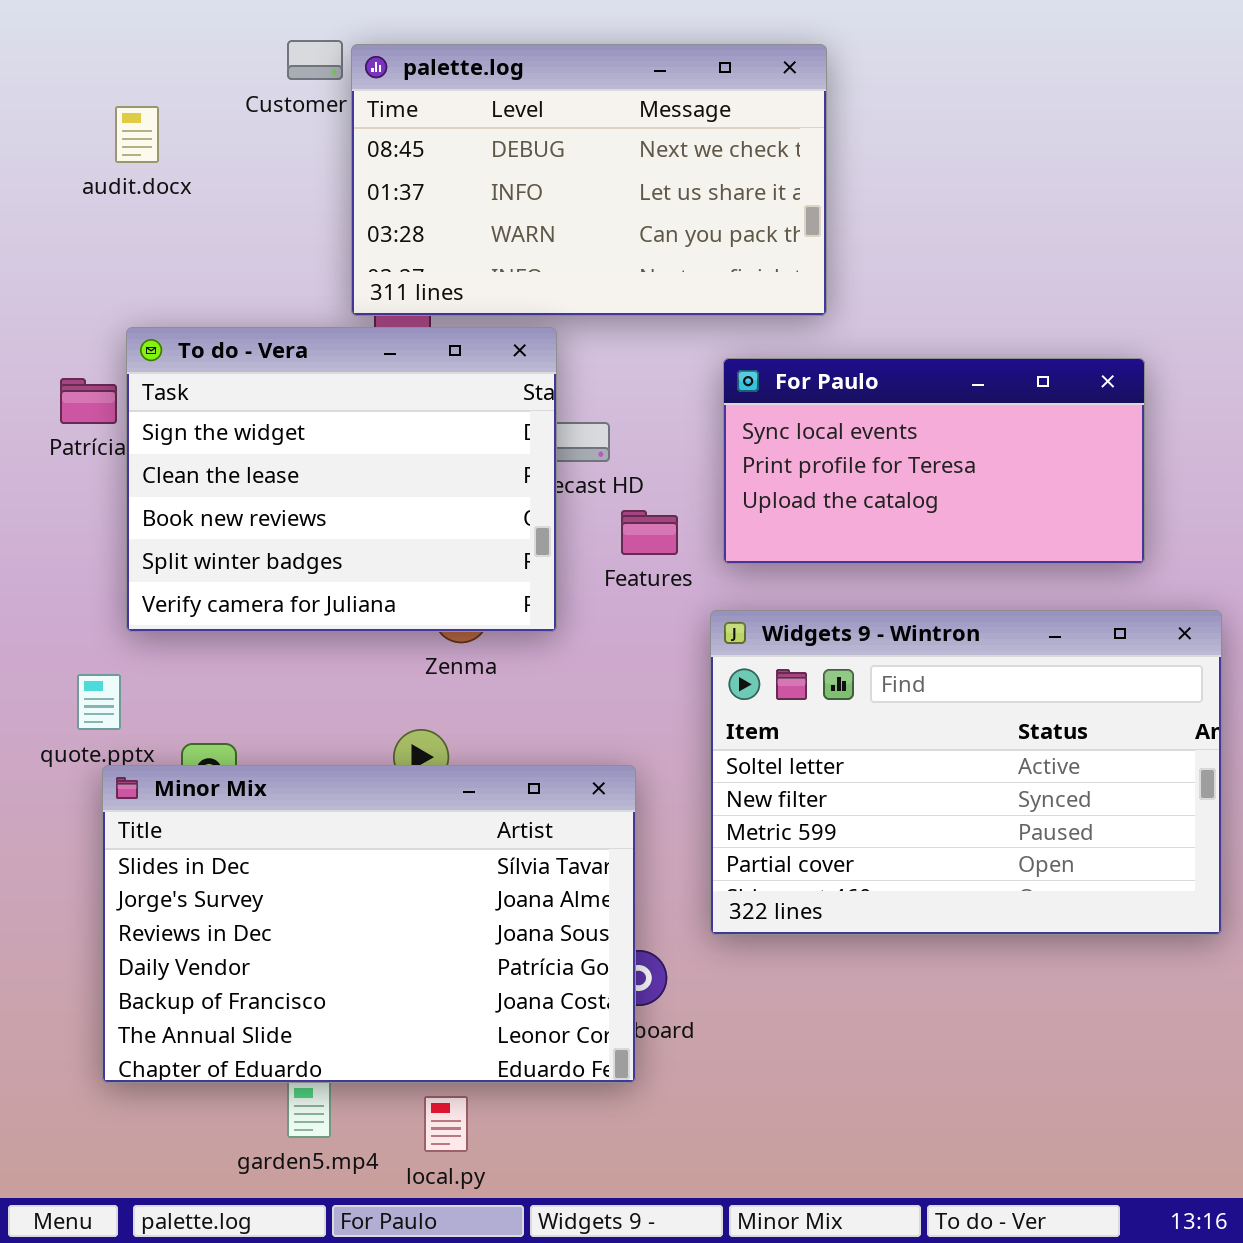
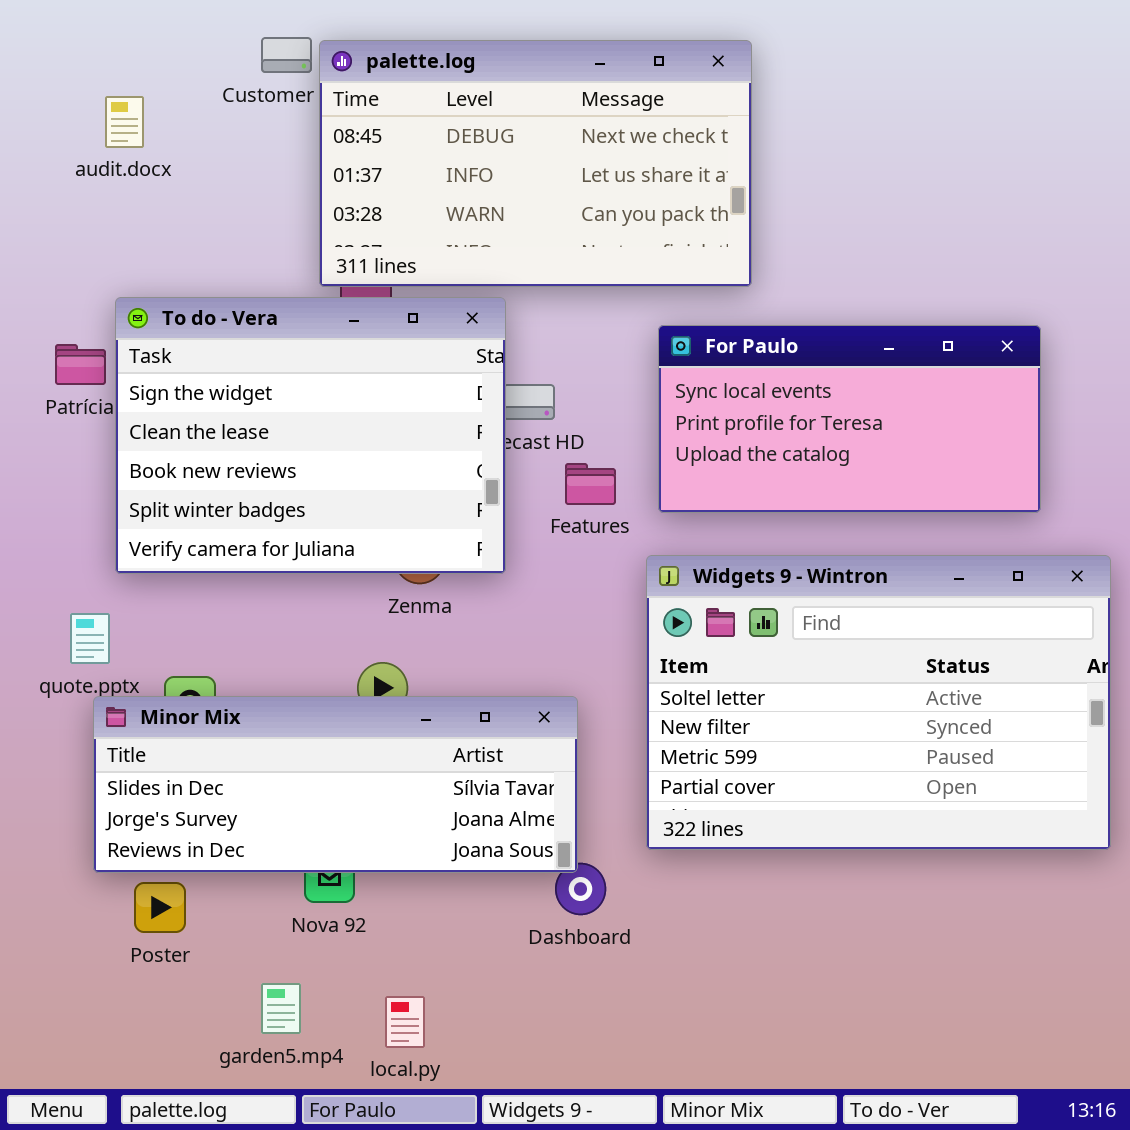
Minor Mix: [102,765,636,1083] -> [93,696,578,873], resized

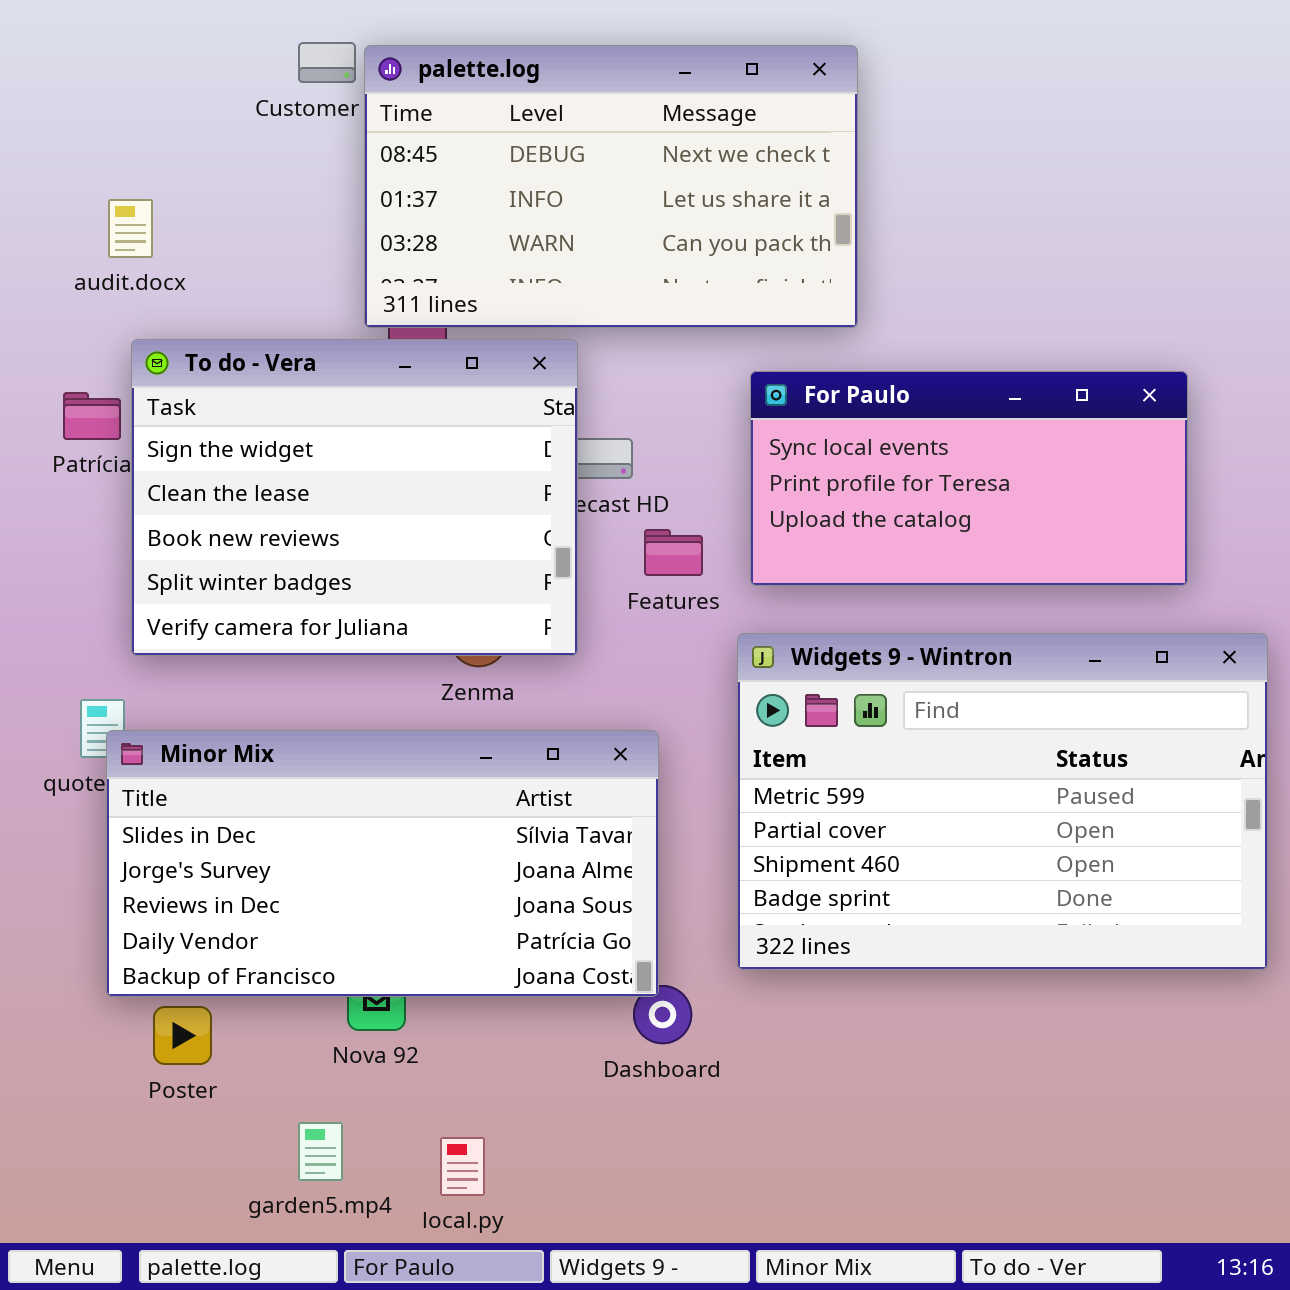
audit.docx: [105,96,144,148] -> [108,199,153,258], moved
Widgets 9 - Wintron: [646,555,1111,850] -> [737,633,1268,970], scrolled down 2 rows
Minor Mix: [93,696,578,873] -> [106,730,659,997], resized

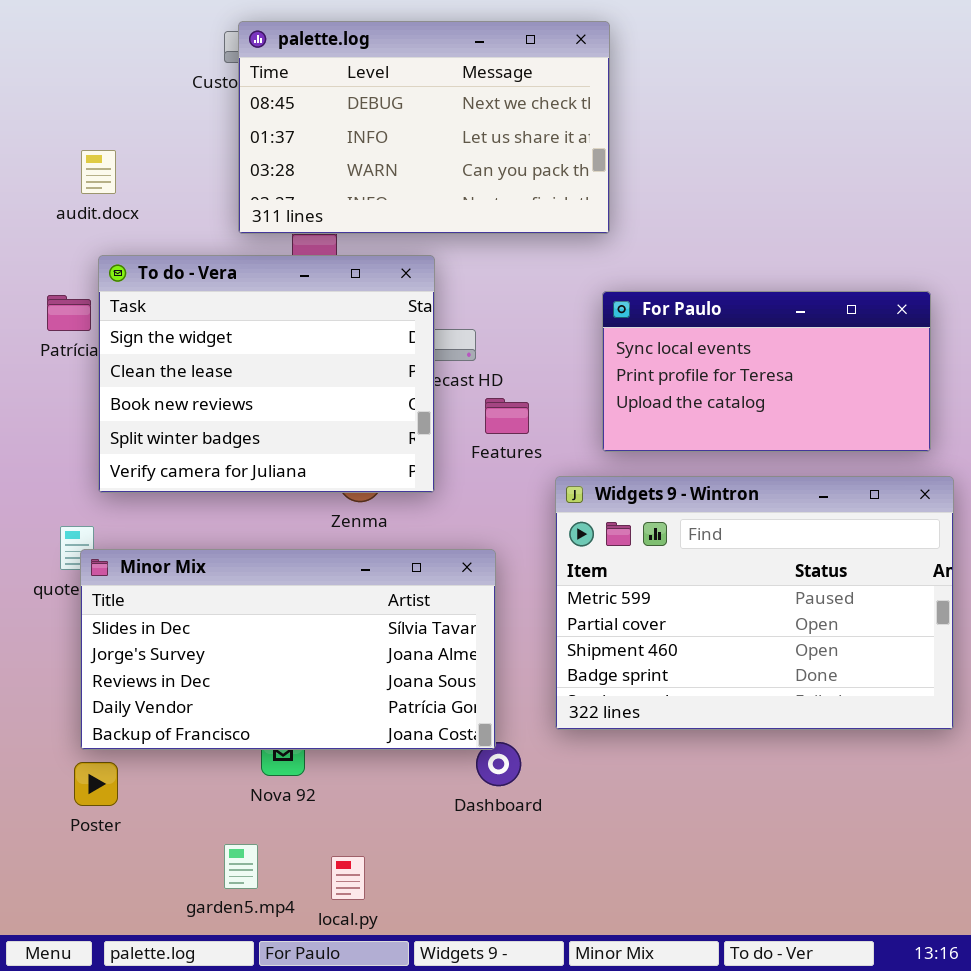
palette.log: [364,45,858,328] -> [238,21,610,234], moved
For Paulo: [750,371,1188,586] -> [602,291,931,452], moved
Poster: [153,1006,212,1065] -> [74,762,118,806], moved

